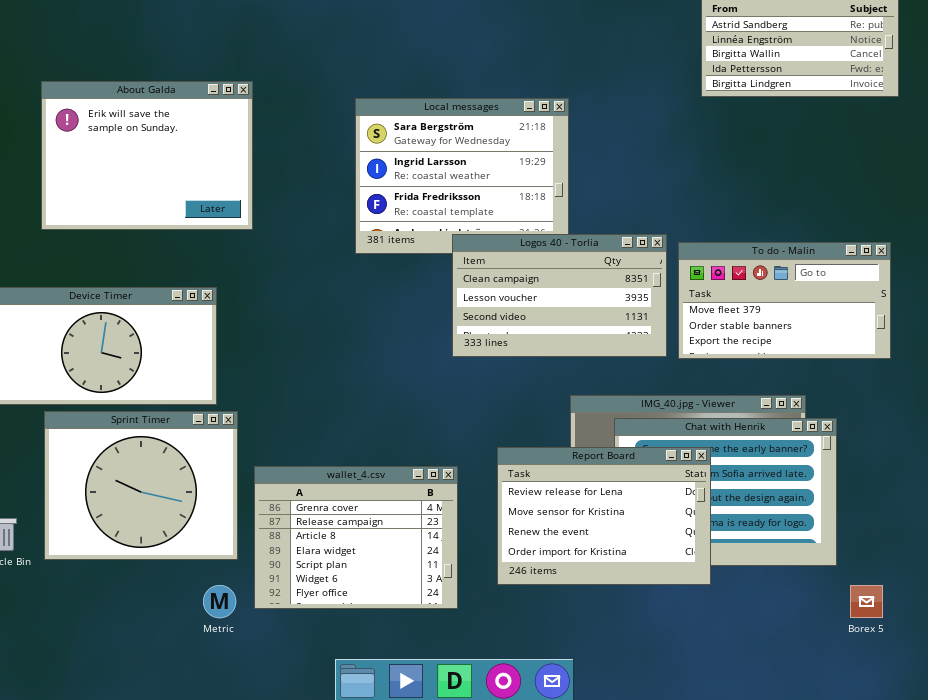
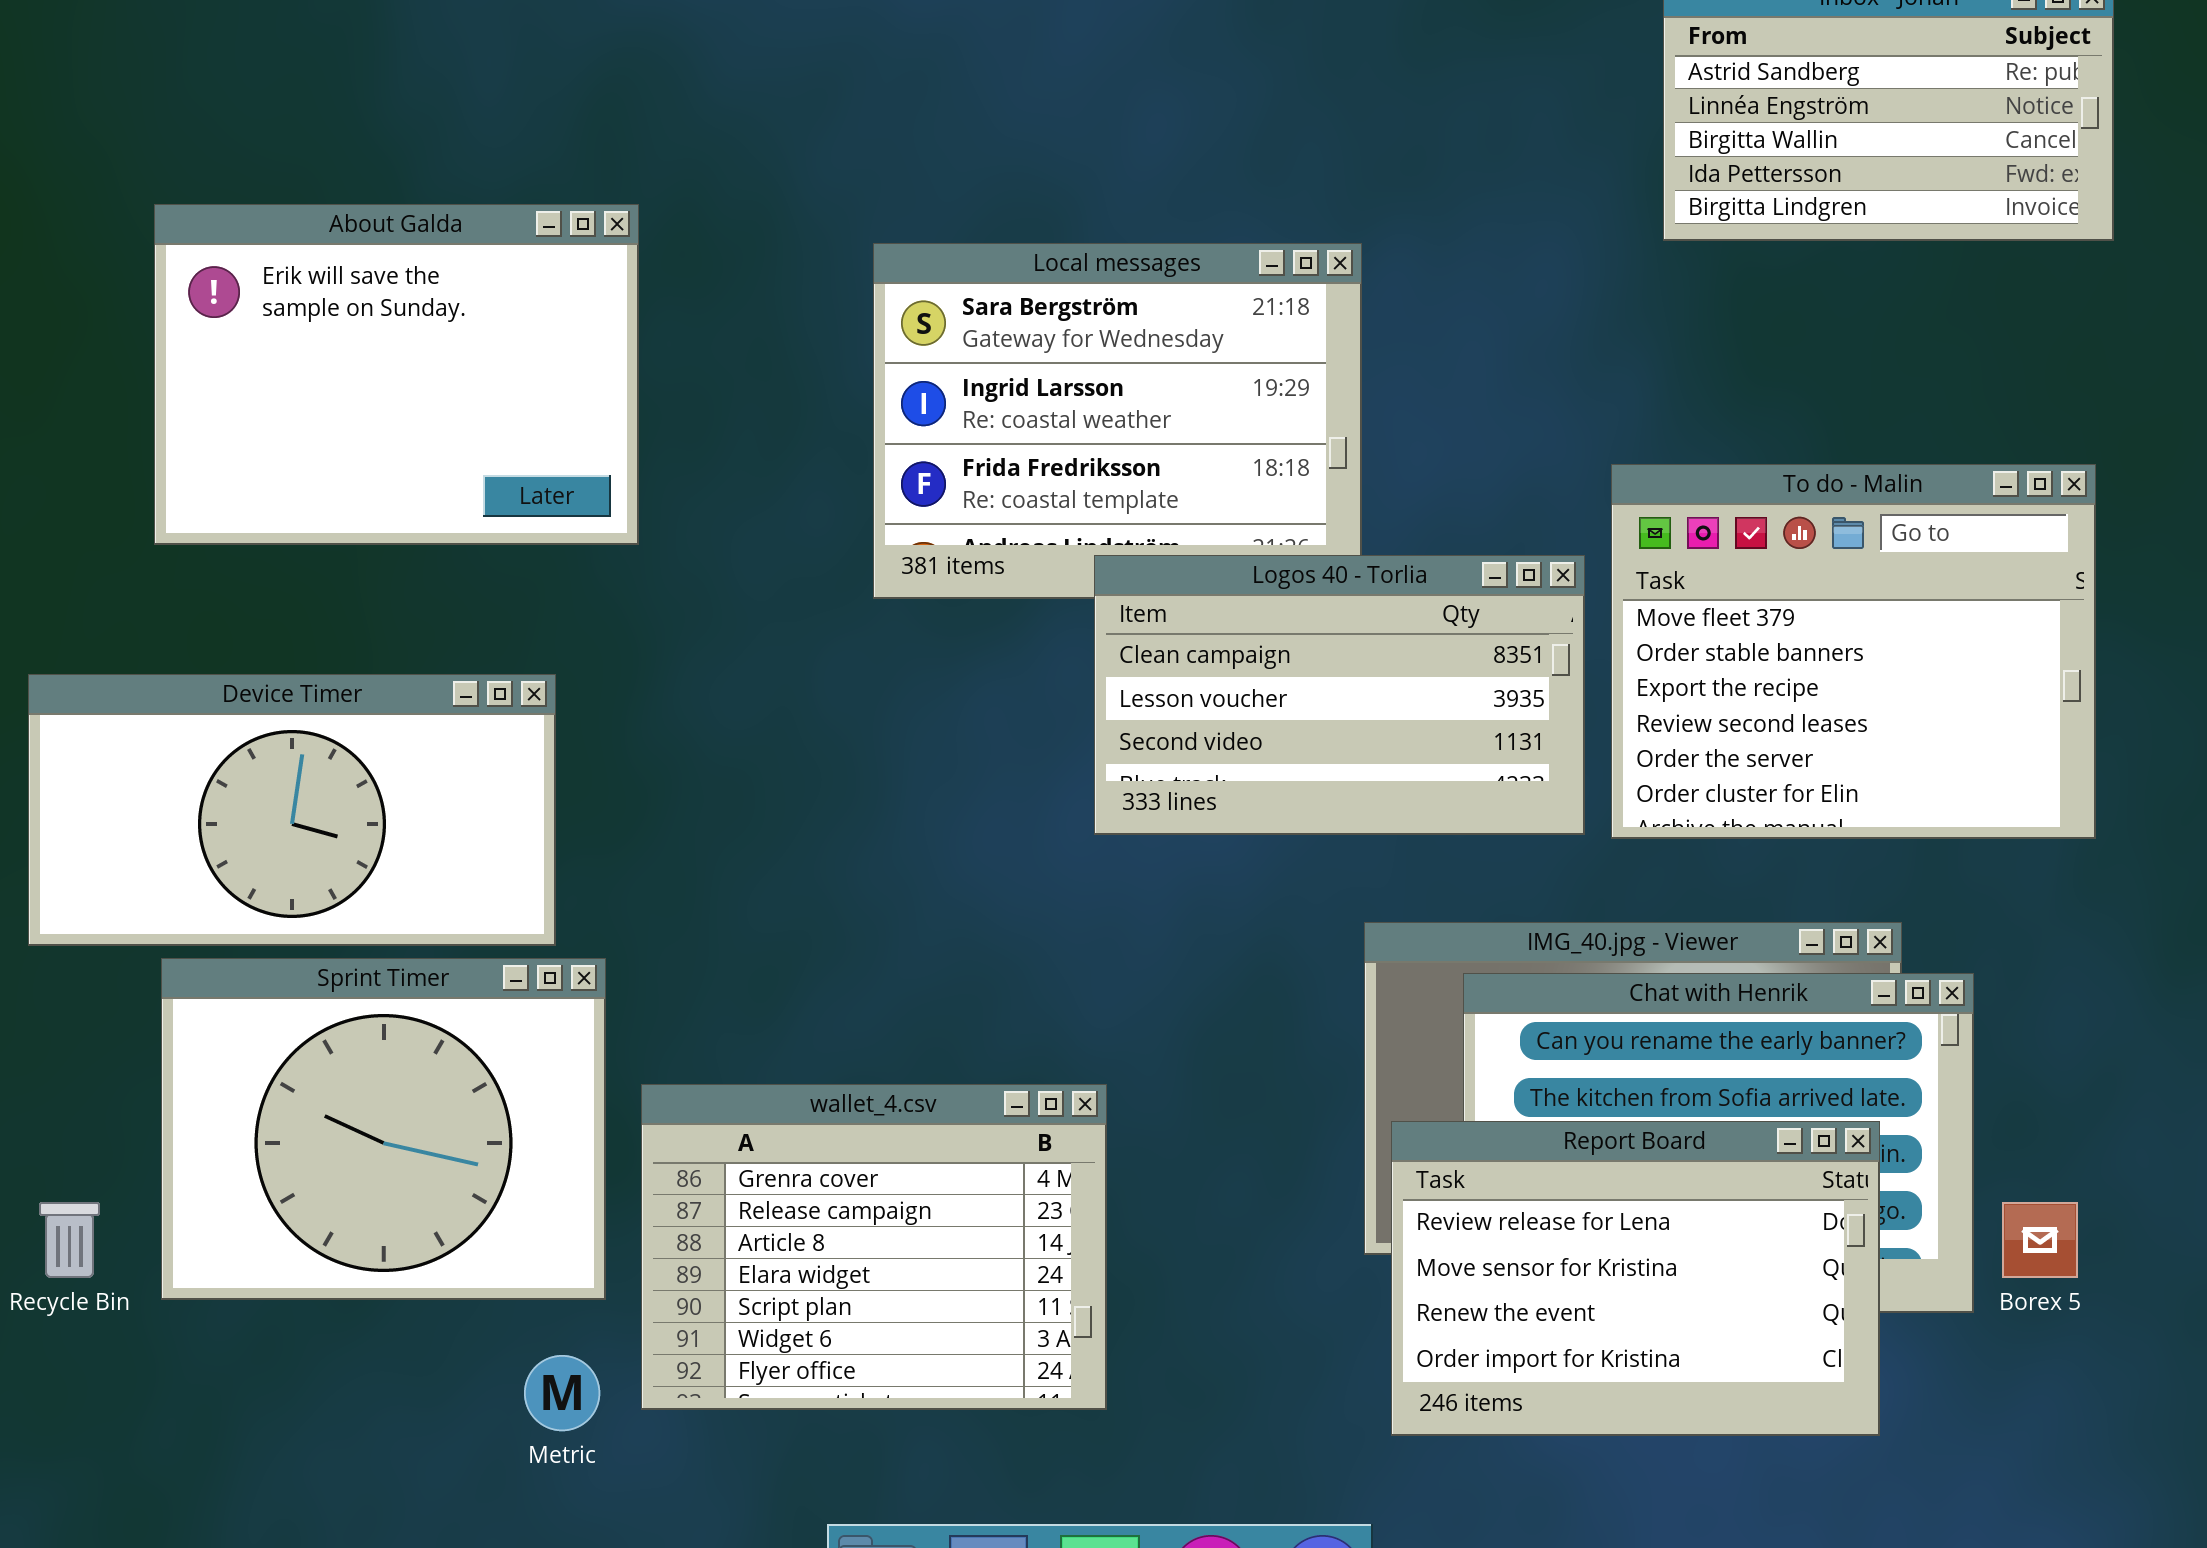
To do - Malin: [678,242,891,359] -> [1611,464,2096,839], resized
Report Board: [497,447,711,585] -> [1391,1121,1880,1436], moved
Borex 5: [850,585,883,618] -> [2002,1202,2078,1278], moved

